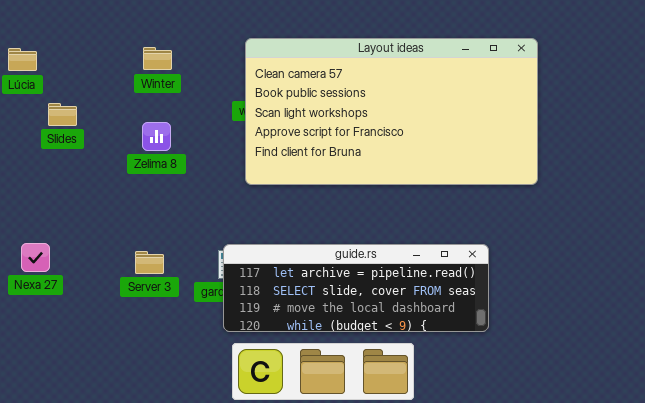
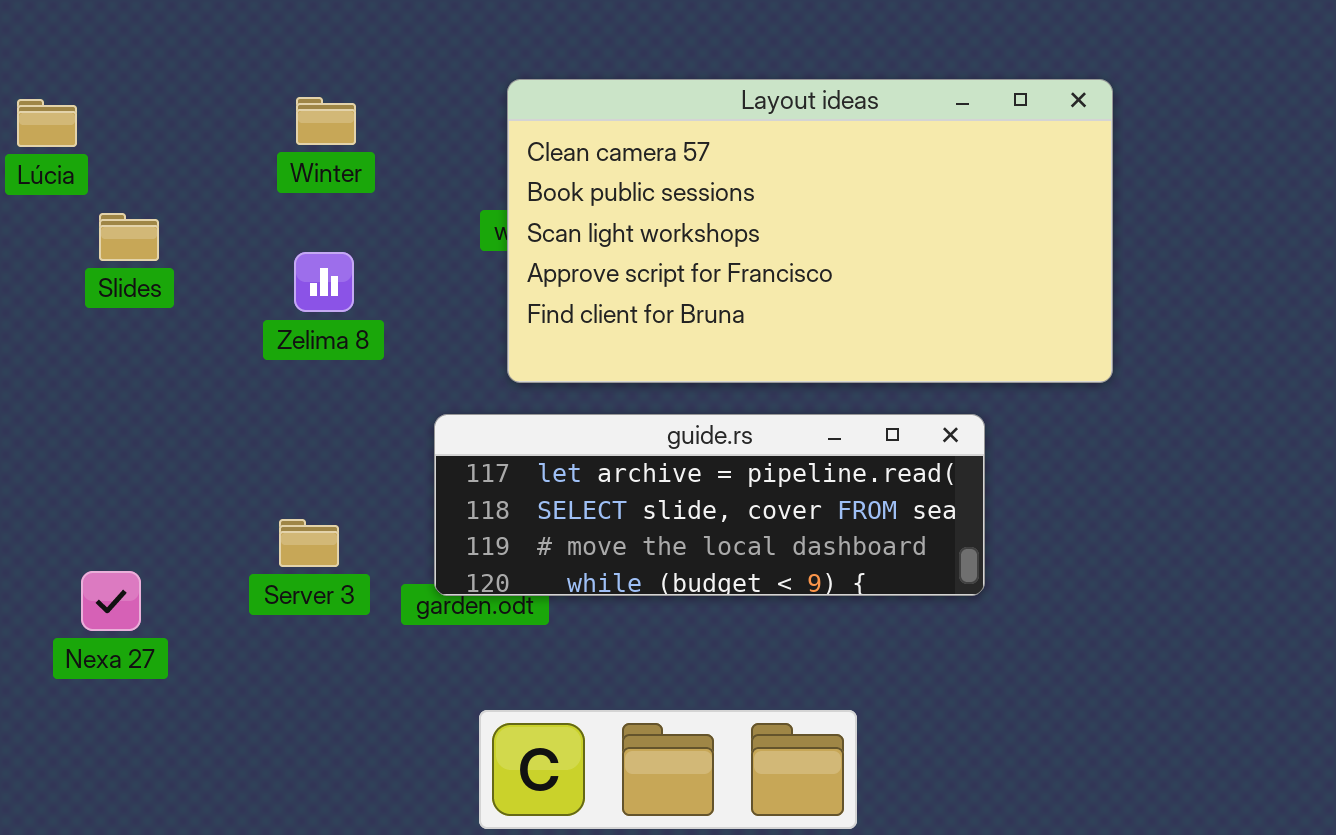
Nexa 27: [21,243,50,272] -> [81,571,141,631], moved
guide.rs: [223,244,489,332] -> [434,414,985,596], moved

